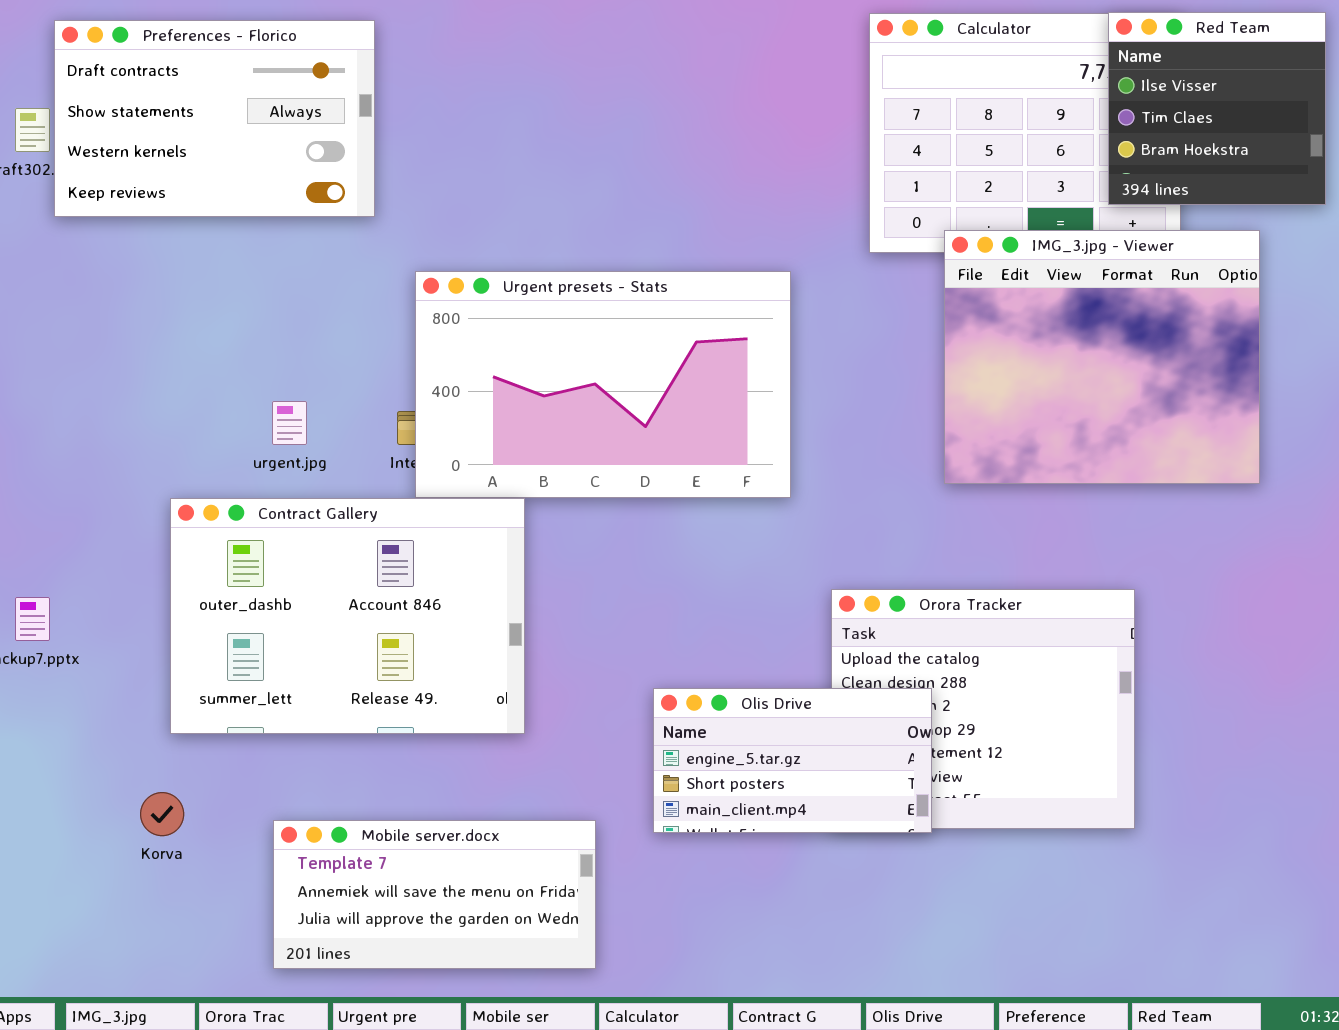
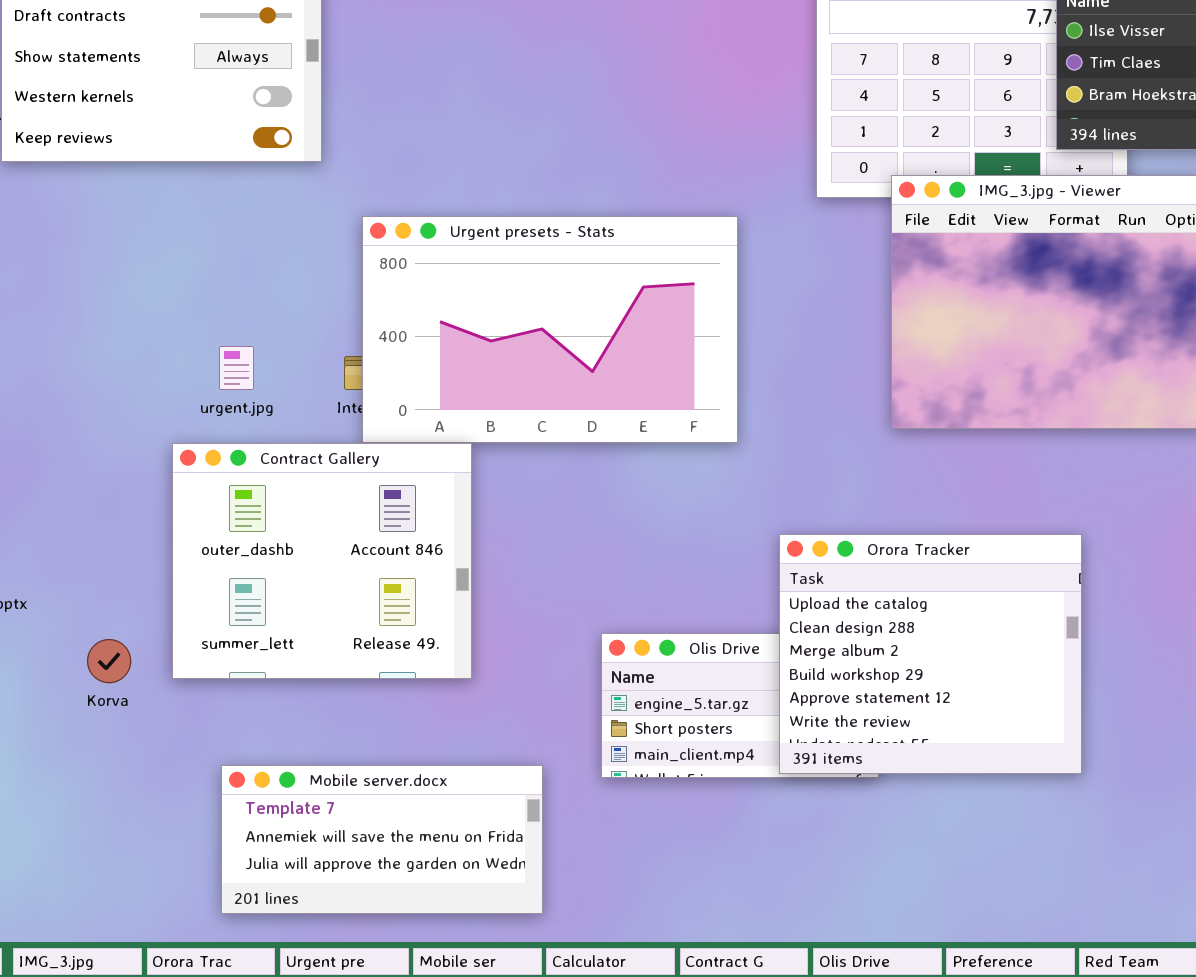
Contract Gallery: [170,498,525,734] -> [172,443,472,679], resized
Orora Tracker: [831,589,1135,829] -> [779,534,1082,774], raised
Korva: [140,792,184,836] -> [87,639,131,683], moved

